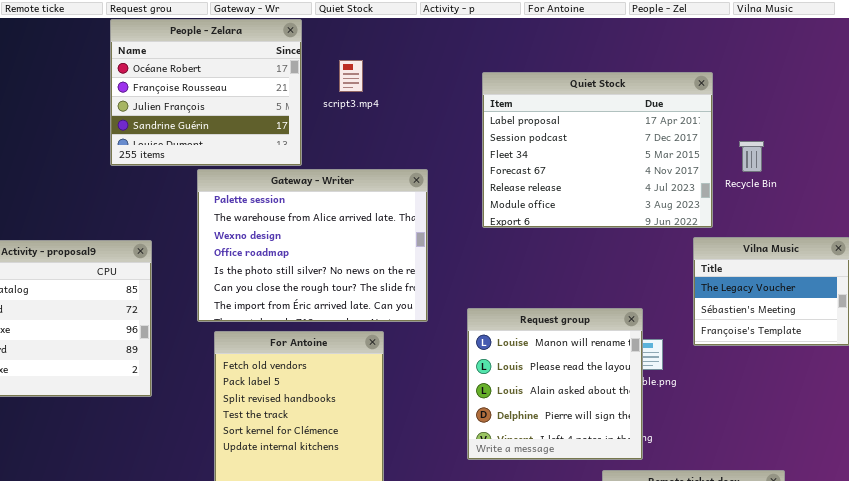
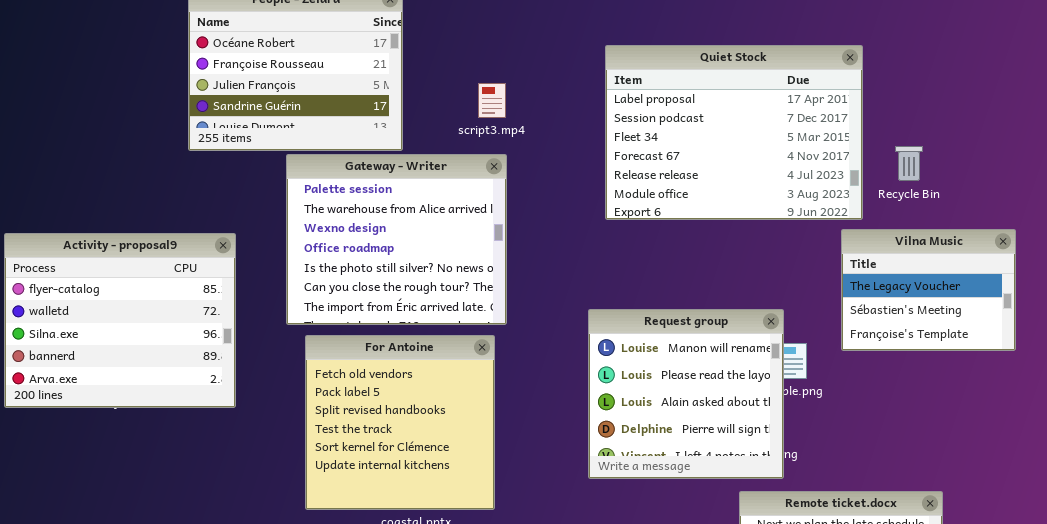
script3.mp4: [339,60,363,92] -> [478,83,506,118], moved
Recycle Bin: [739,141,764,172] -> [895,146,923,181], moved
Gateway - Writer: [197,169,428,322] -> [286,154,507,325], resized

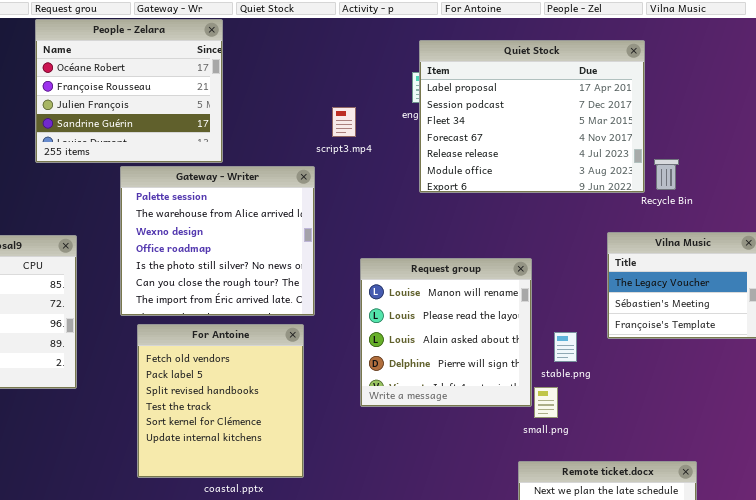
Quiet Stock: [605,45,863,220] -> [419,40,645,193], moved
script3.mp4: [478,83,506,118] -> [332,107,356,137], moved
Request group: [588,309,784,479] -> [360,258,532,407], moved

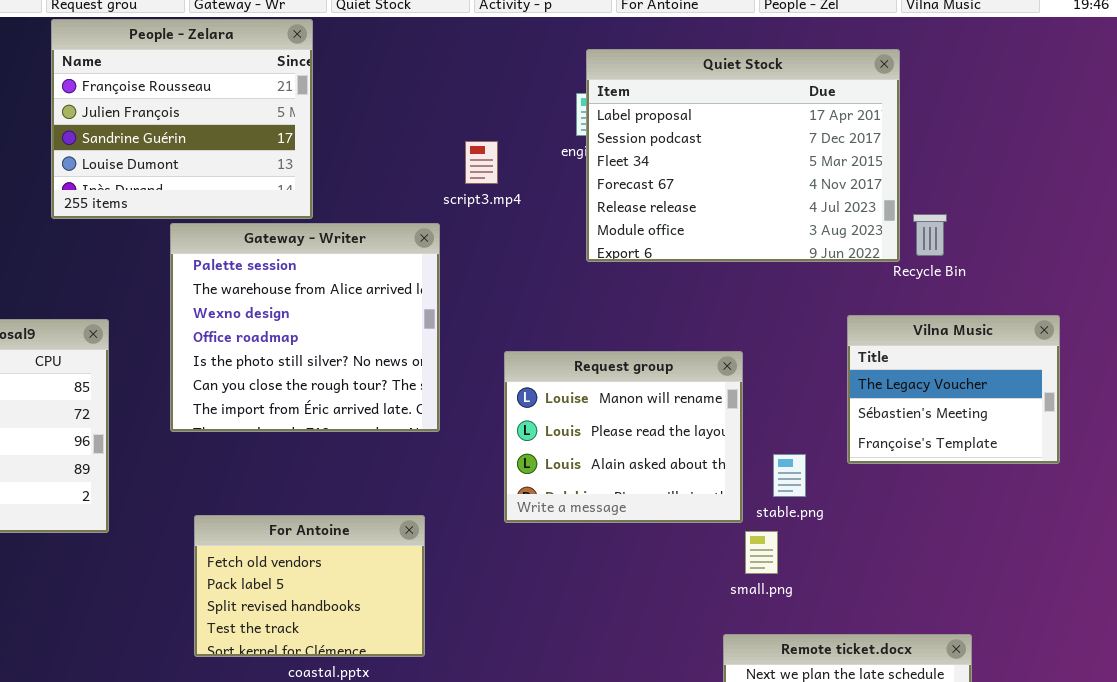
People - Zelara: [35,19,223,163] -> [51,19,313,219], scrolled down 1 row
Request group: [360,258,532,407] -> [504,351,743,523], resized
For Antoine: [137,324,304,478] -> [194,515,425,657], resized

